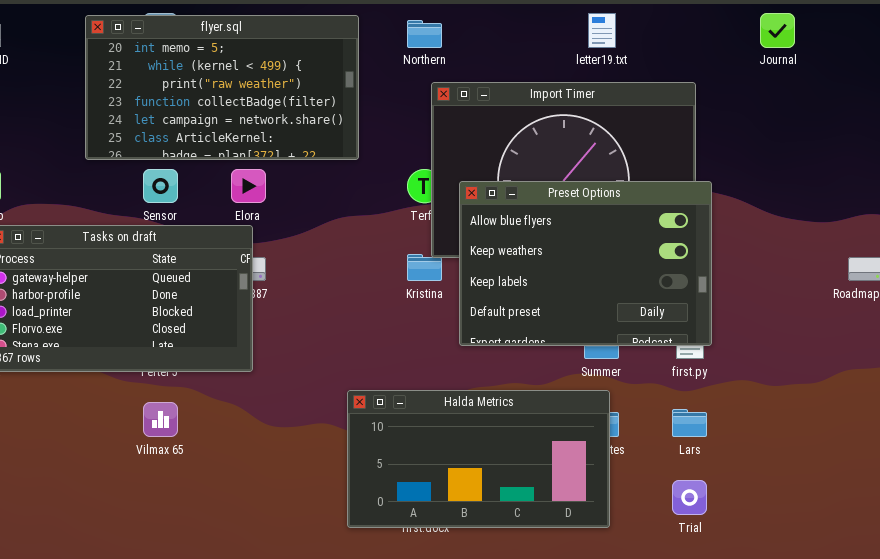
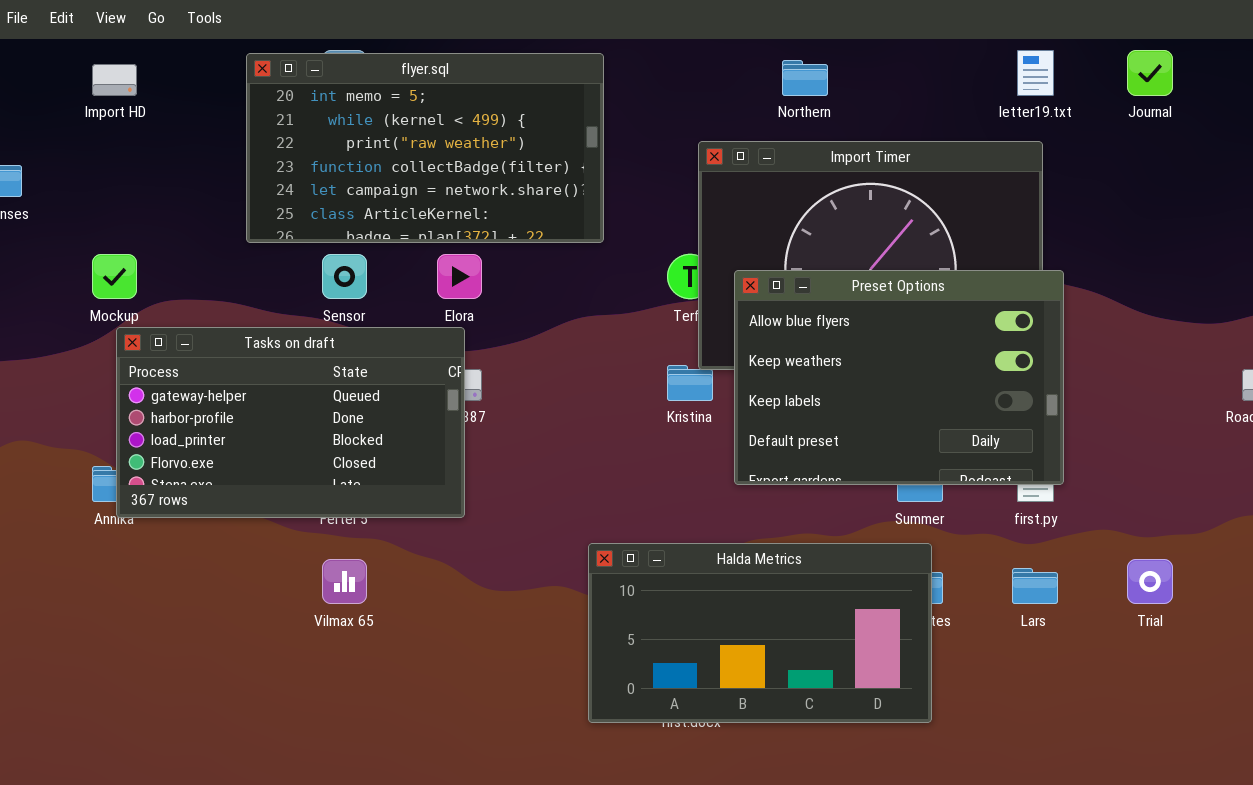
letter19.txt: [588,13,616,48] -> [1017,50,1054,96], moved
Northern: [407,20,442,48] -> [782,60,828,96], moved
Trial: [672,480,707,515] -> [1127,559,1173,604], moved

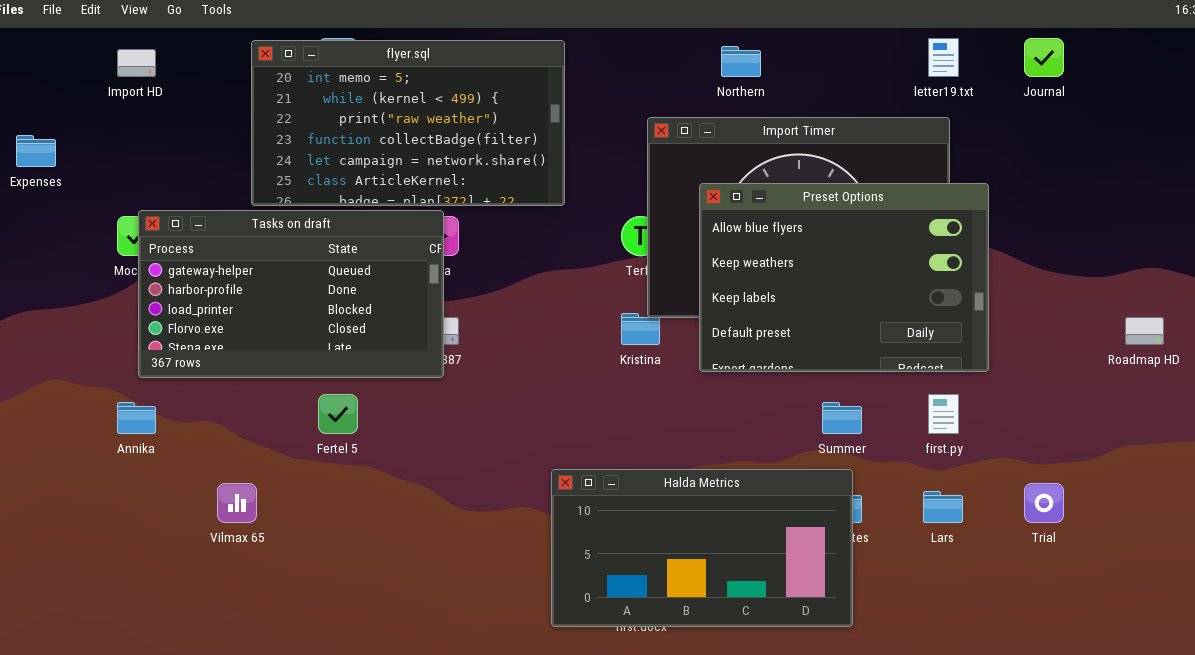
Preset Options: [734,270,1064,485] -> [699,183,989,372], moved
Tasks on draft: [116,327,465,518] -> [138,210,444,378], moved
Vilmax 65: [322,559,367,604] -> [217,483,257,523], moved

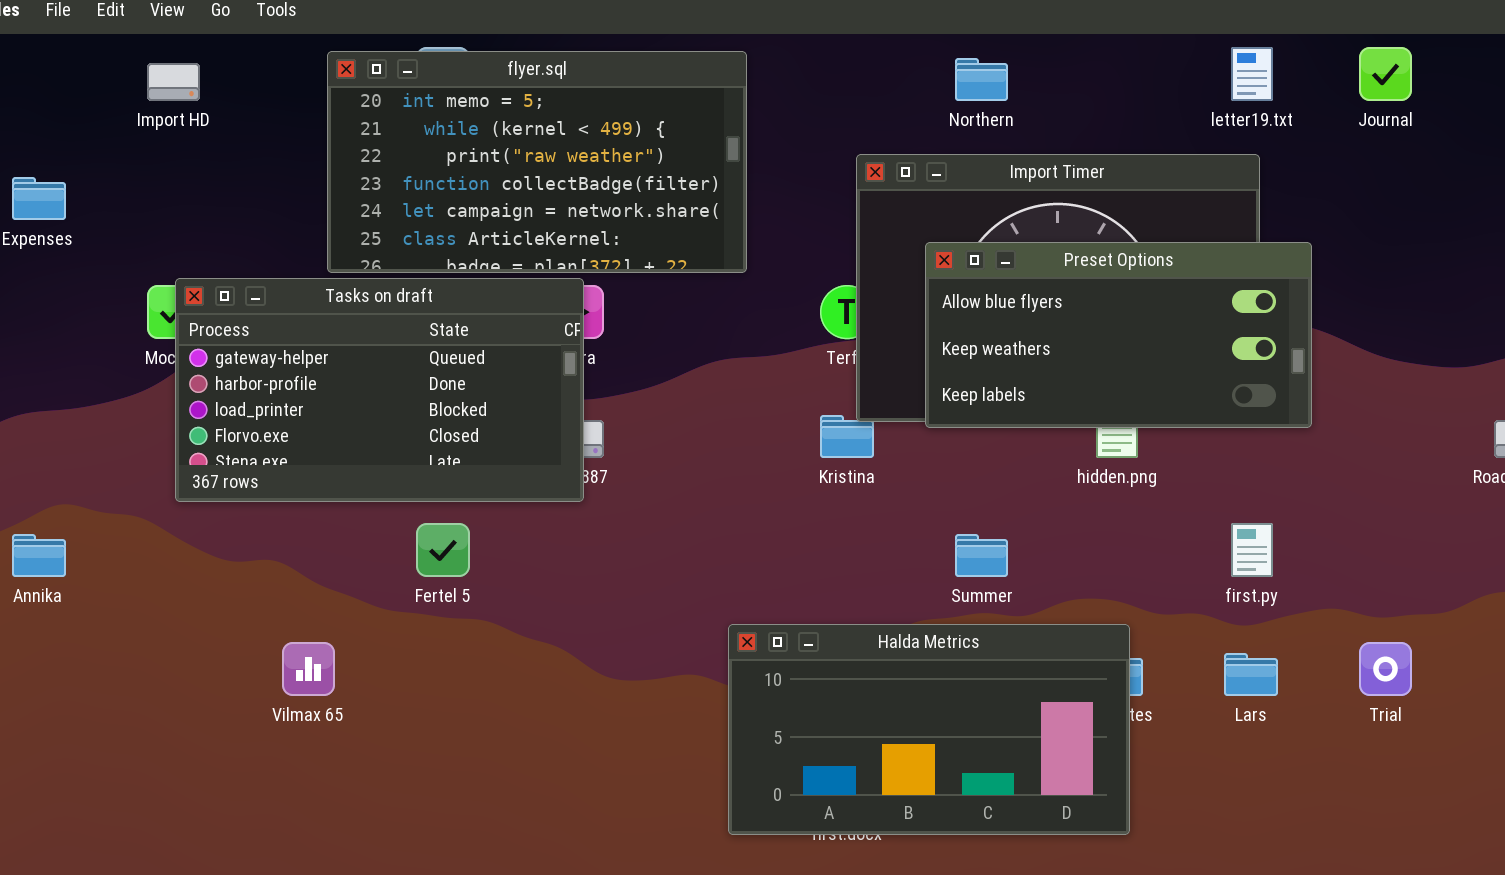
Preset Options: [699,183,989,372] -> [925,242,1312,428], resized
Annika: [117,402,156,434] -> [12,534,66,577], moved
Summer: [822,402,862,434] -> [955,534,1008,577], moved

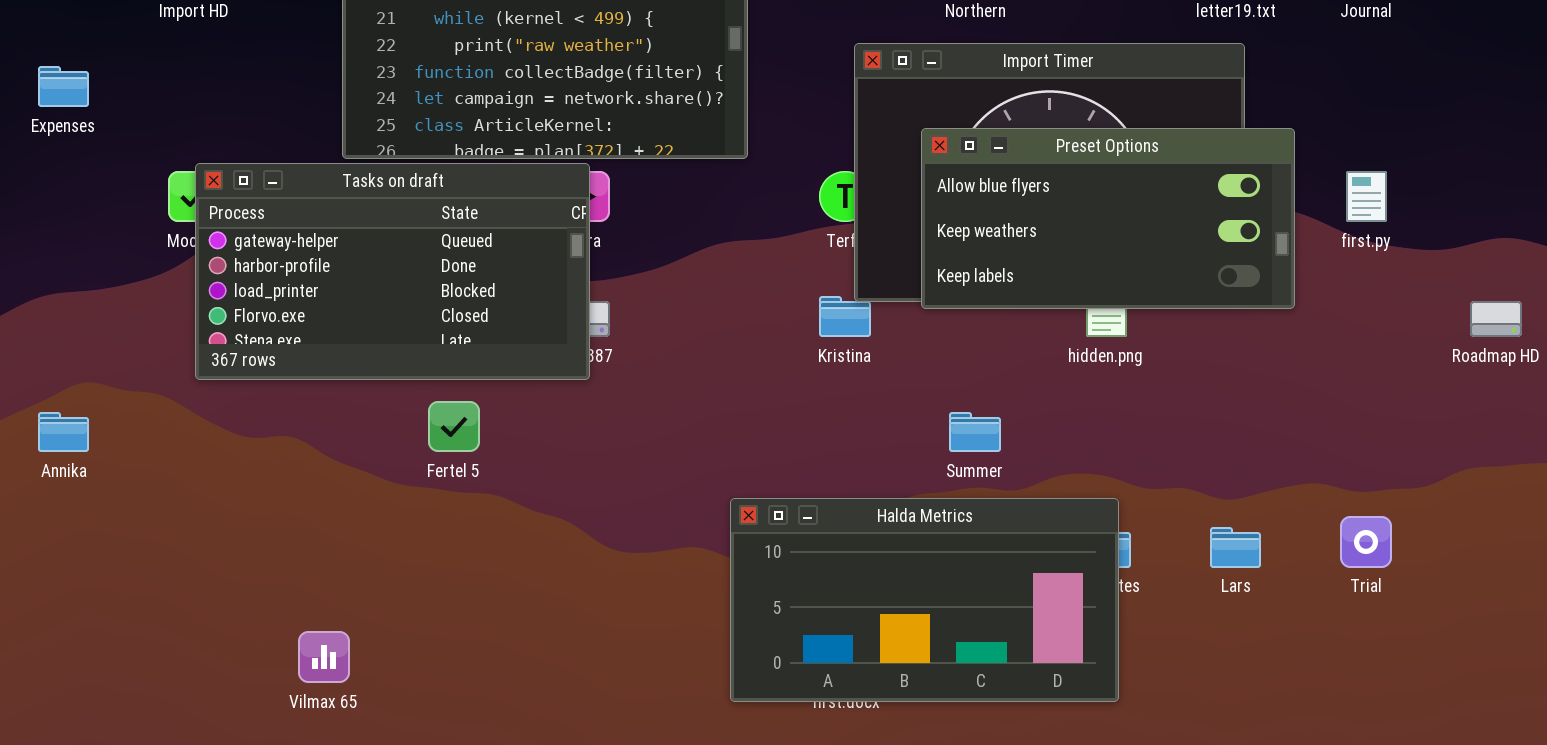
first.py: [1231,523,1273,577] -> [1346,171,1387,222], moved
Vilmax 65: [282,642,335,696] -> [298,631,350,683], moved

